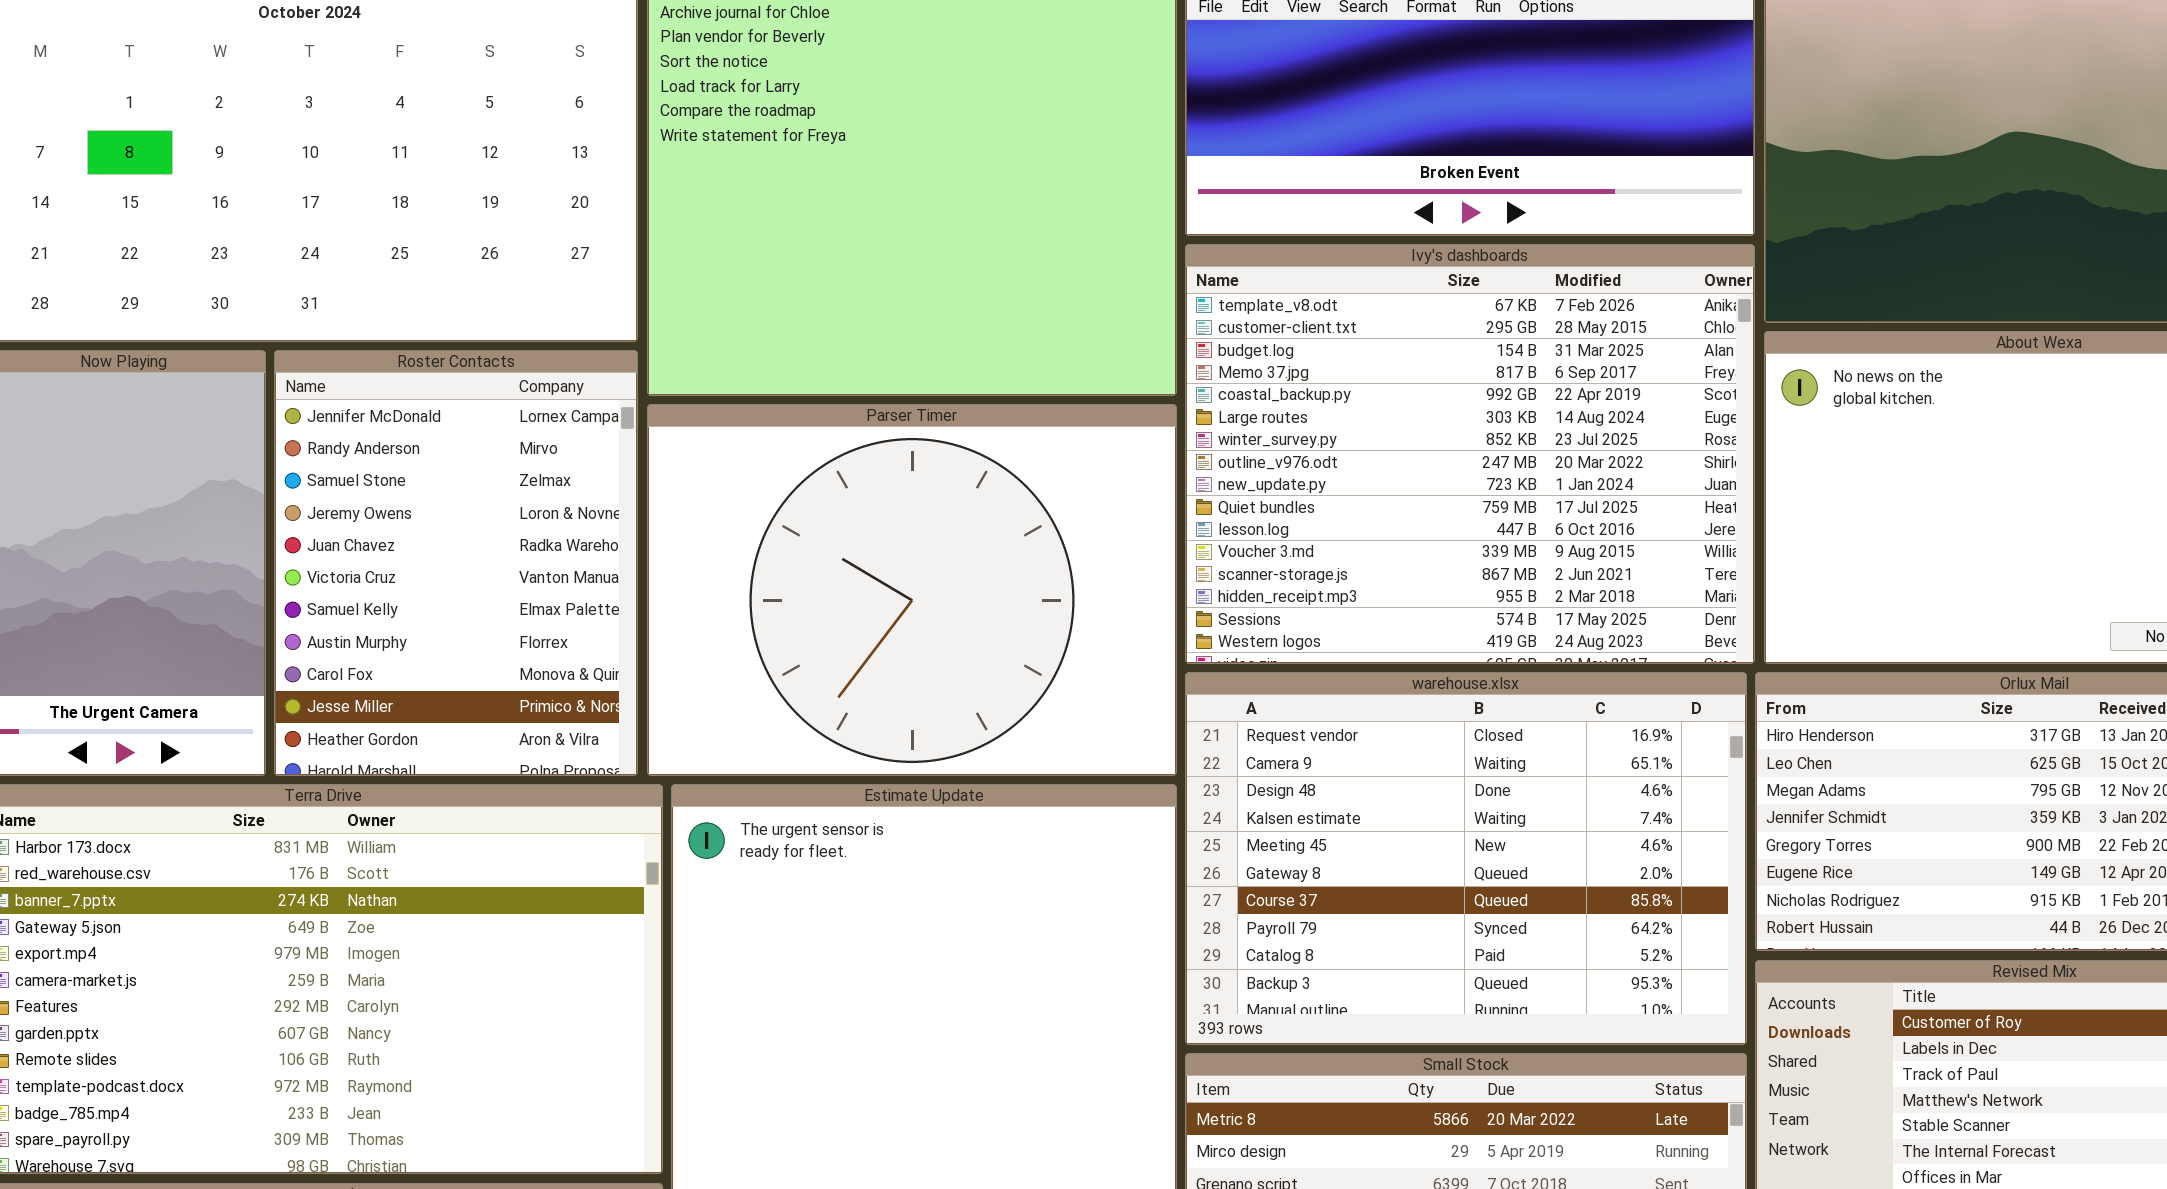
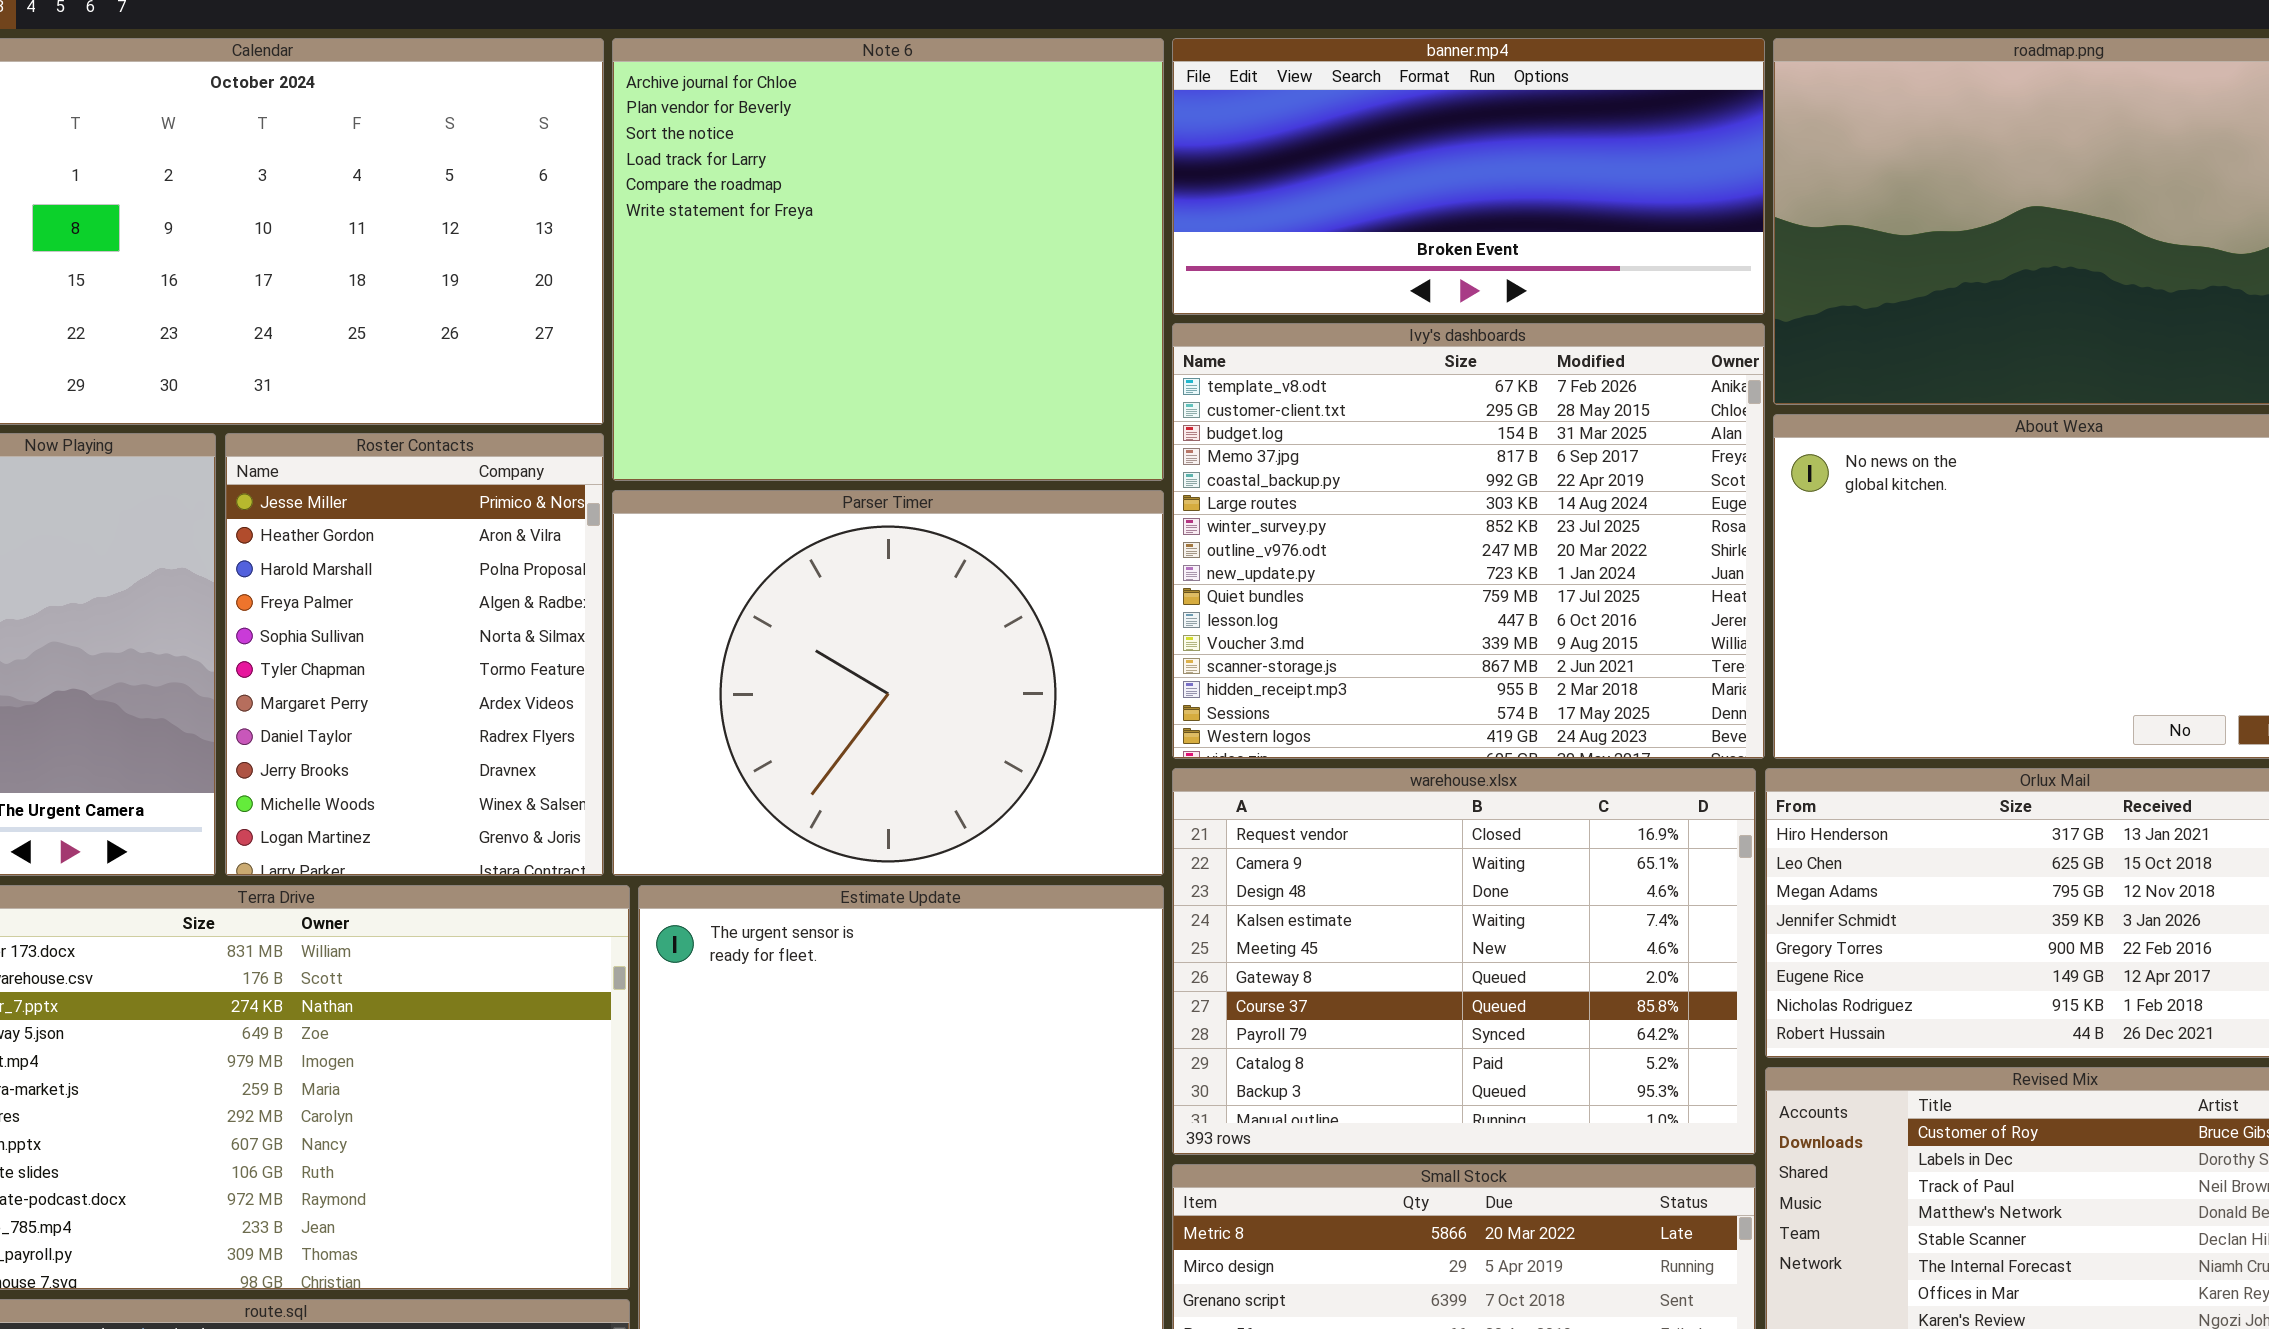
Roster Contacts: [274,350,638,776] -> [225,433,604,876], scrolled down 9 rows

